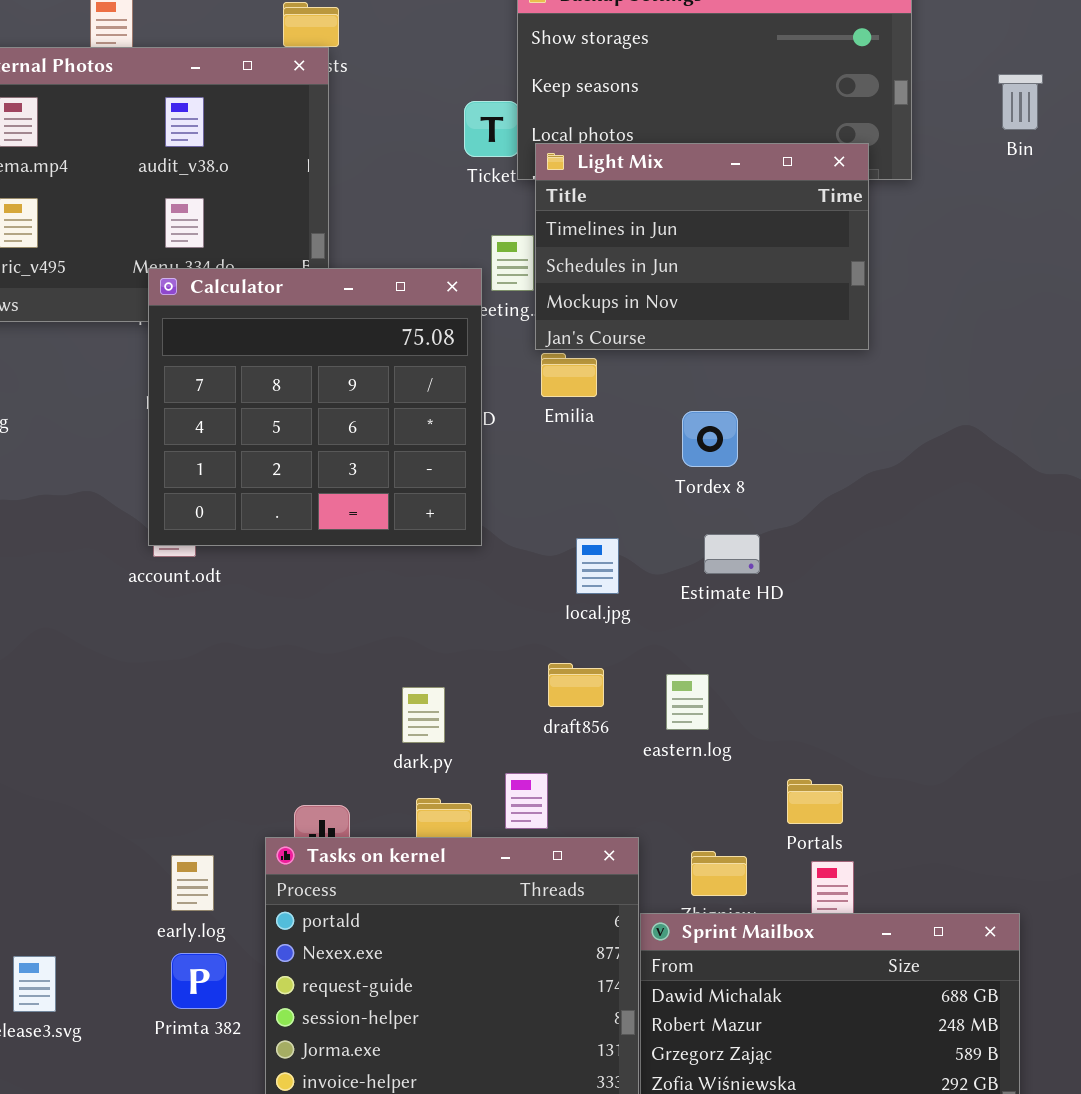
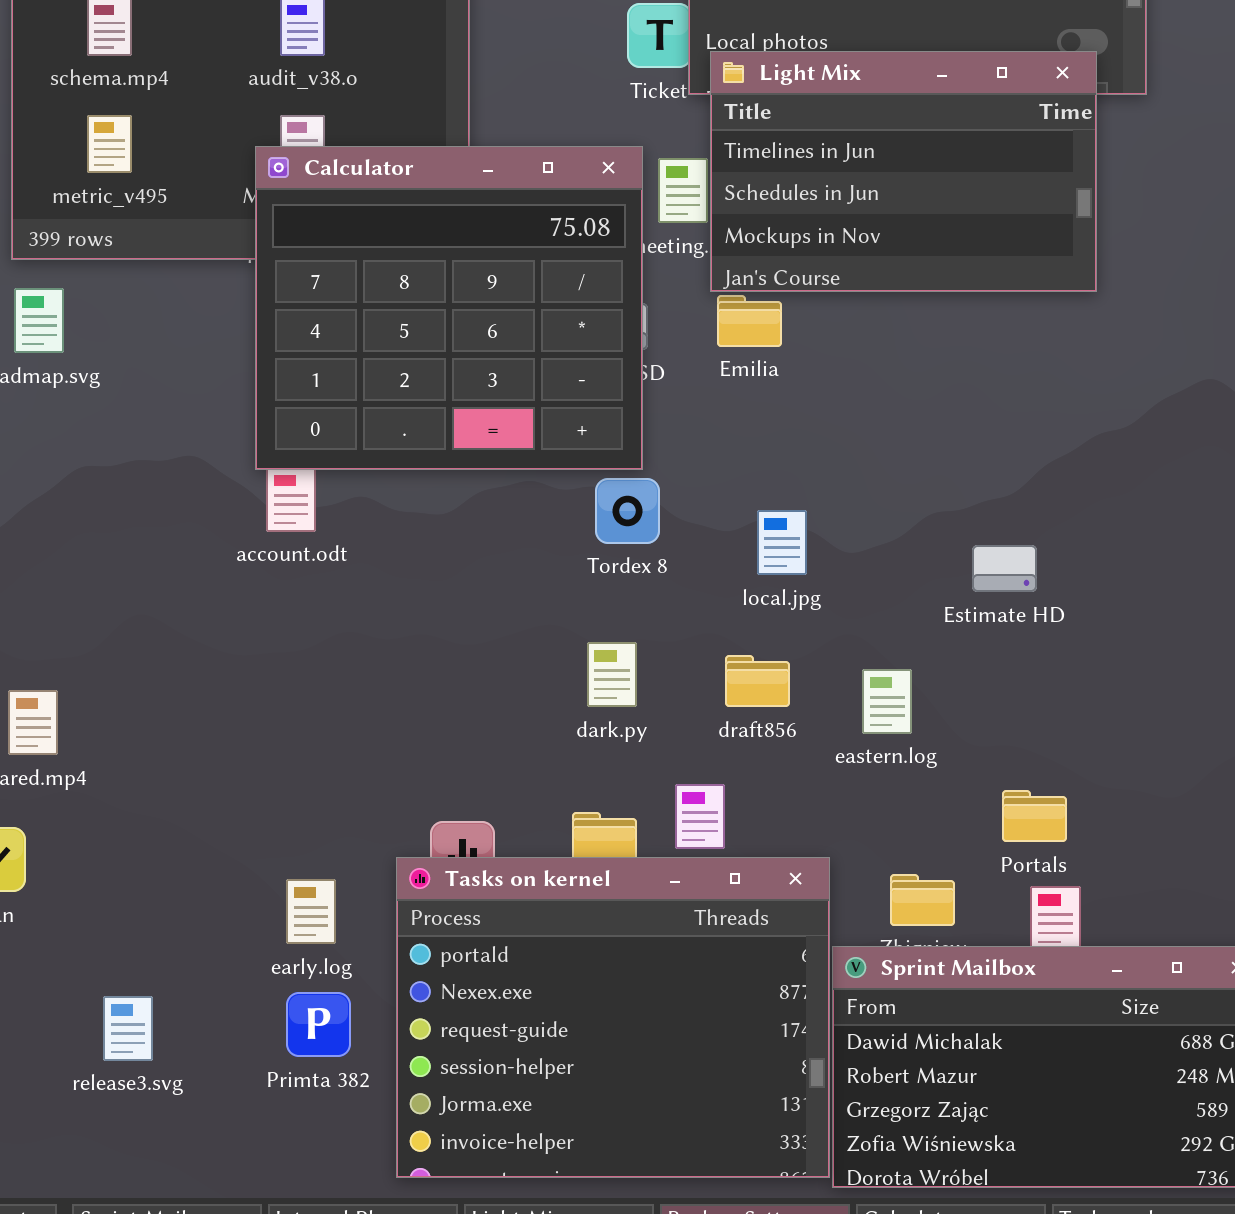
Calculator: [148,268,482,546] -> [255,146,643,470], moved
Tordex 8: [682,411,738,467] -> [595,478,660,544], moved
Estimate HD: [704,534,760,574] -> [972,545,1037,592], moved
dark.py: [402,687,445,743] -> [587,642,637,707], moved

